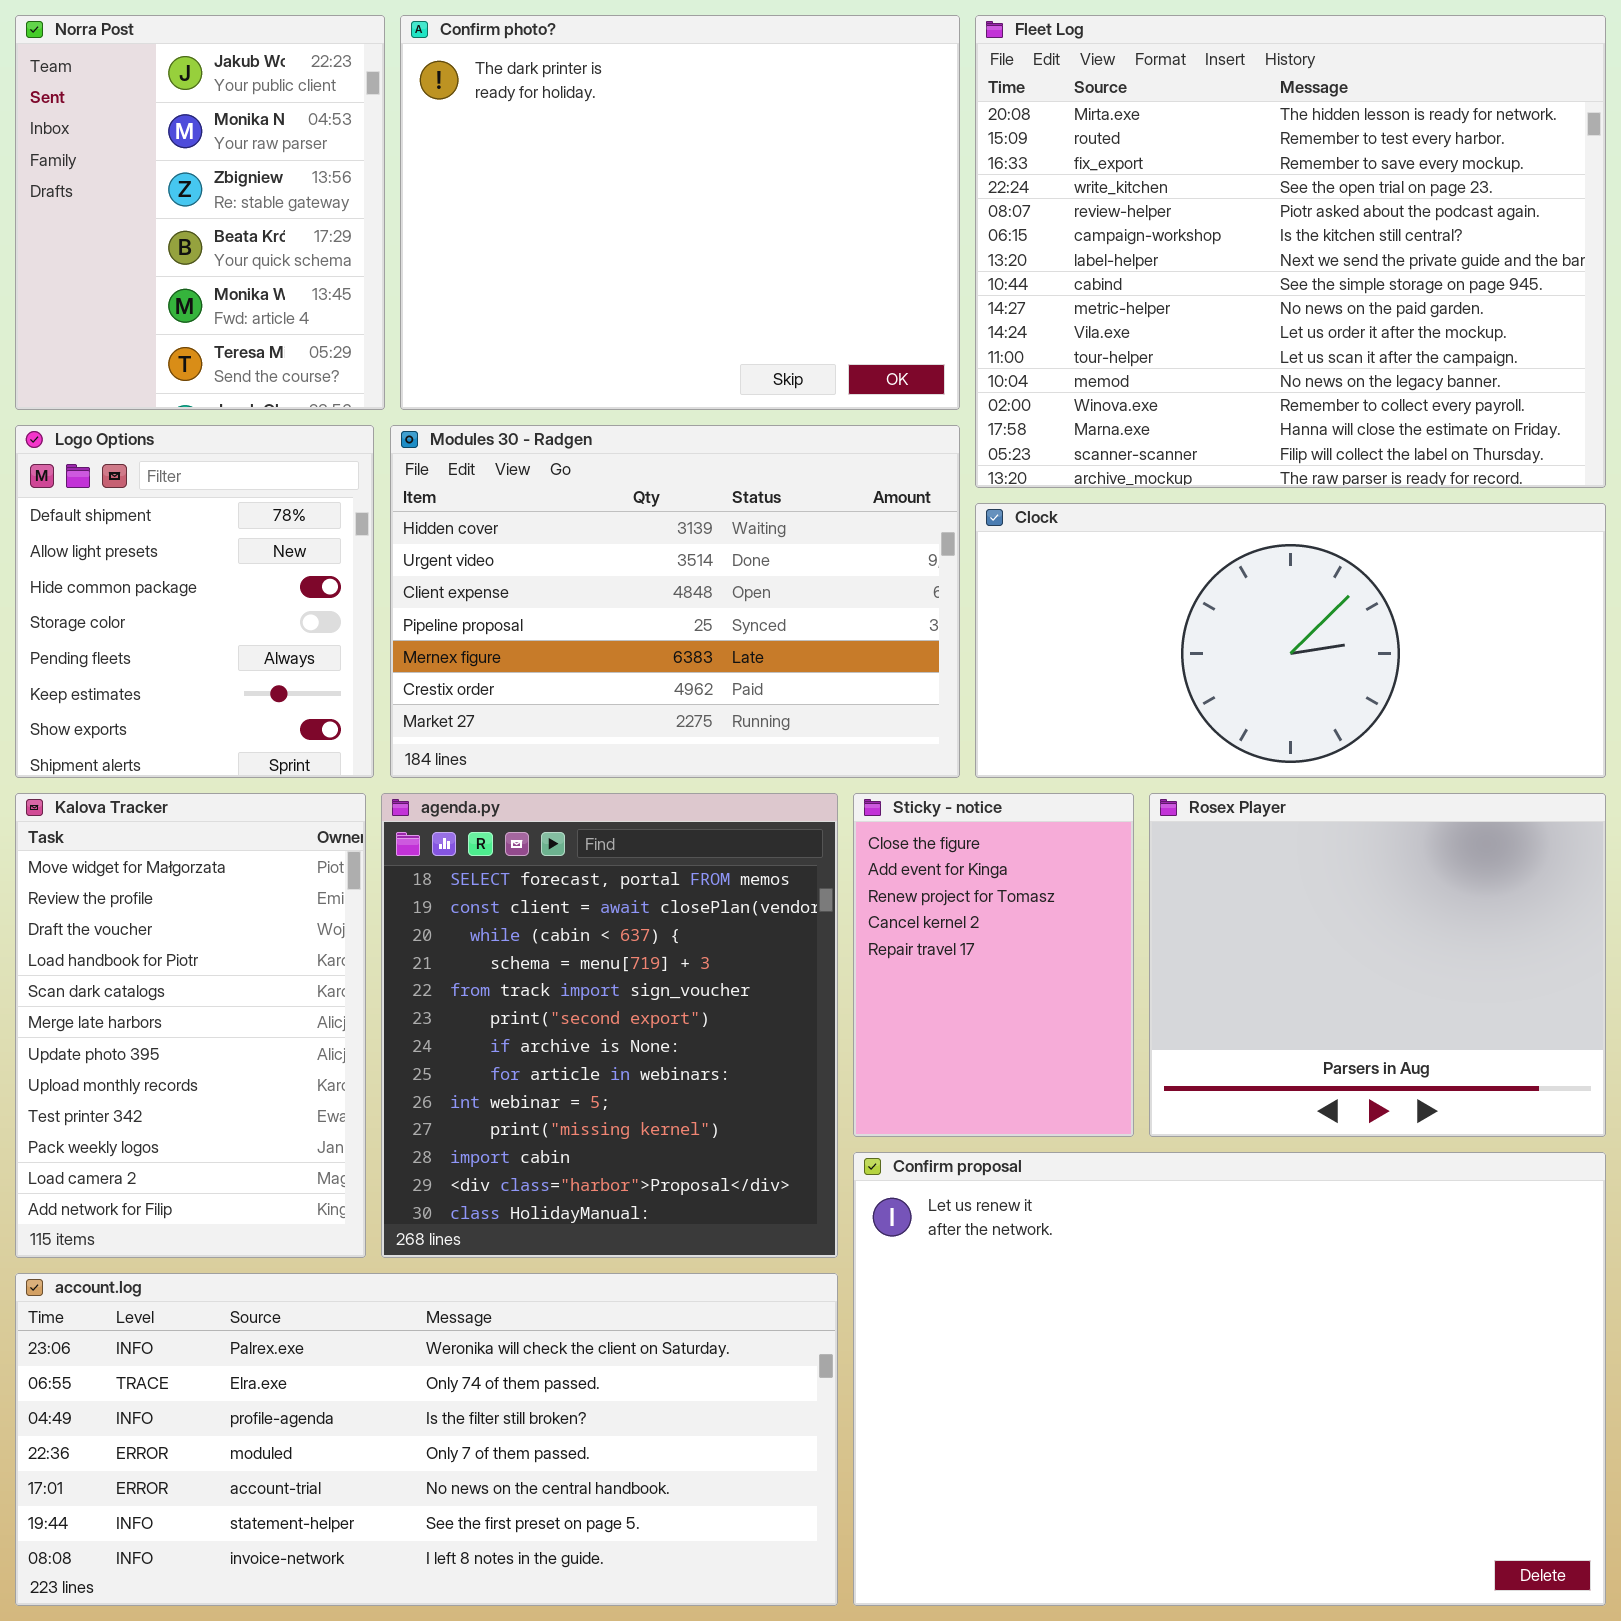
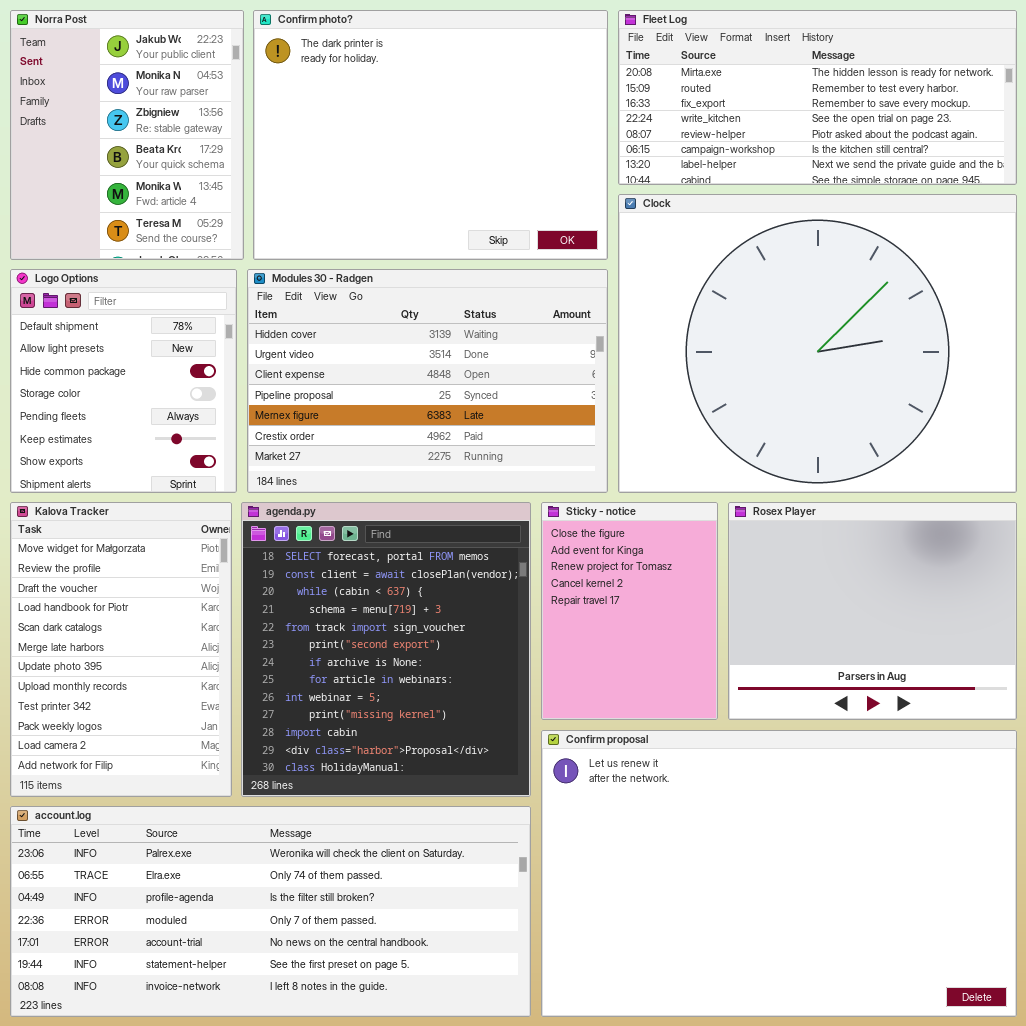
Fleet Log: [975,15,1606,488] -> [618,10,1017,185], resized
Clock: [975,503,1606,778] -> [618,194,1017,493], resized

